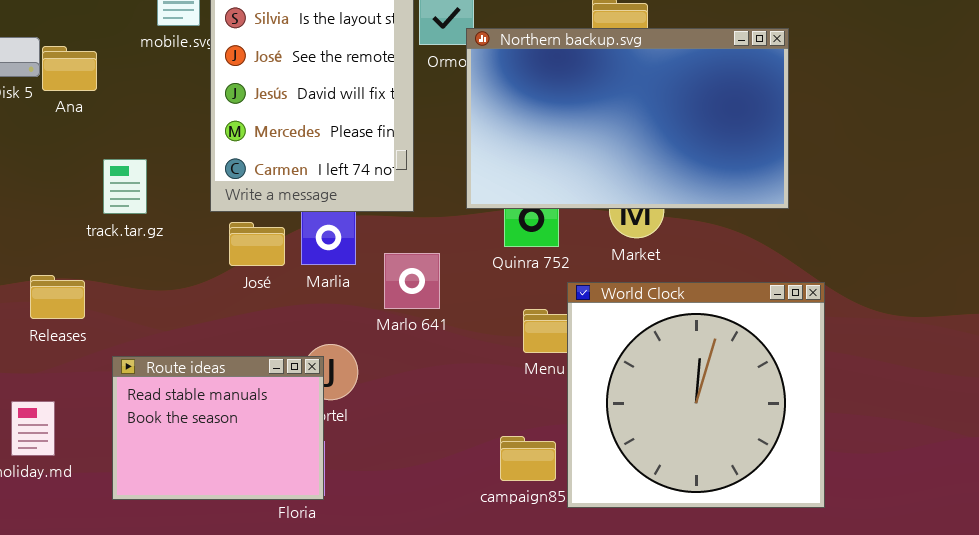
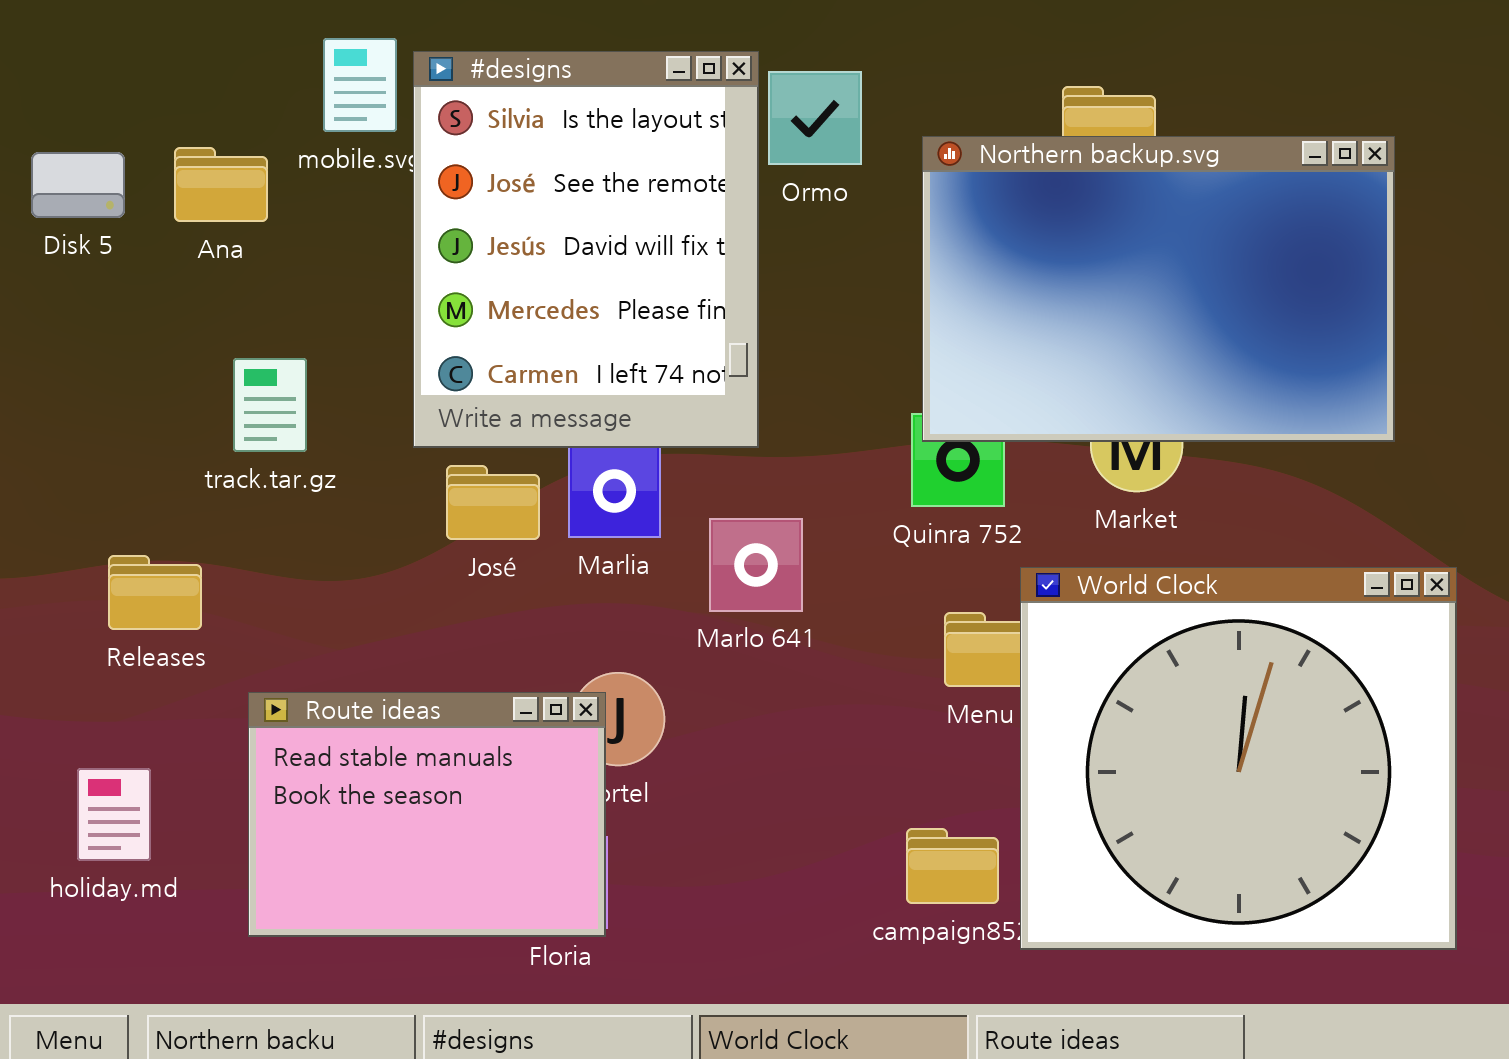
Northern backup.svg: [466,28,789,209] -> [922,136,1395,442], resized
Ana: [42,46,97,91] -> [174,147,268,222], moved

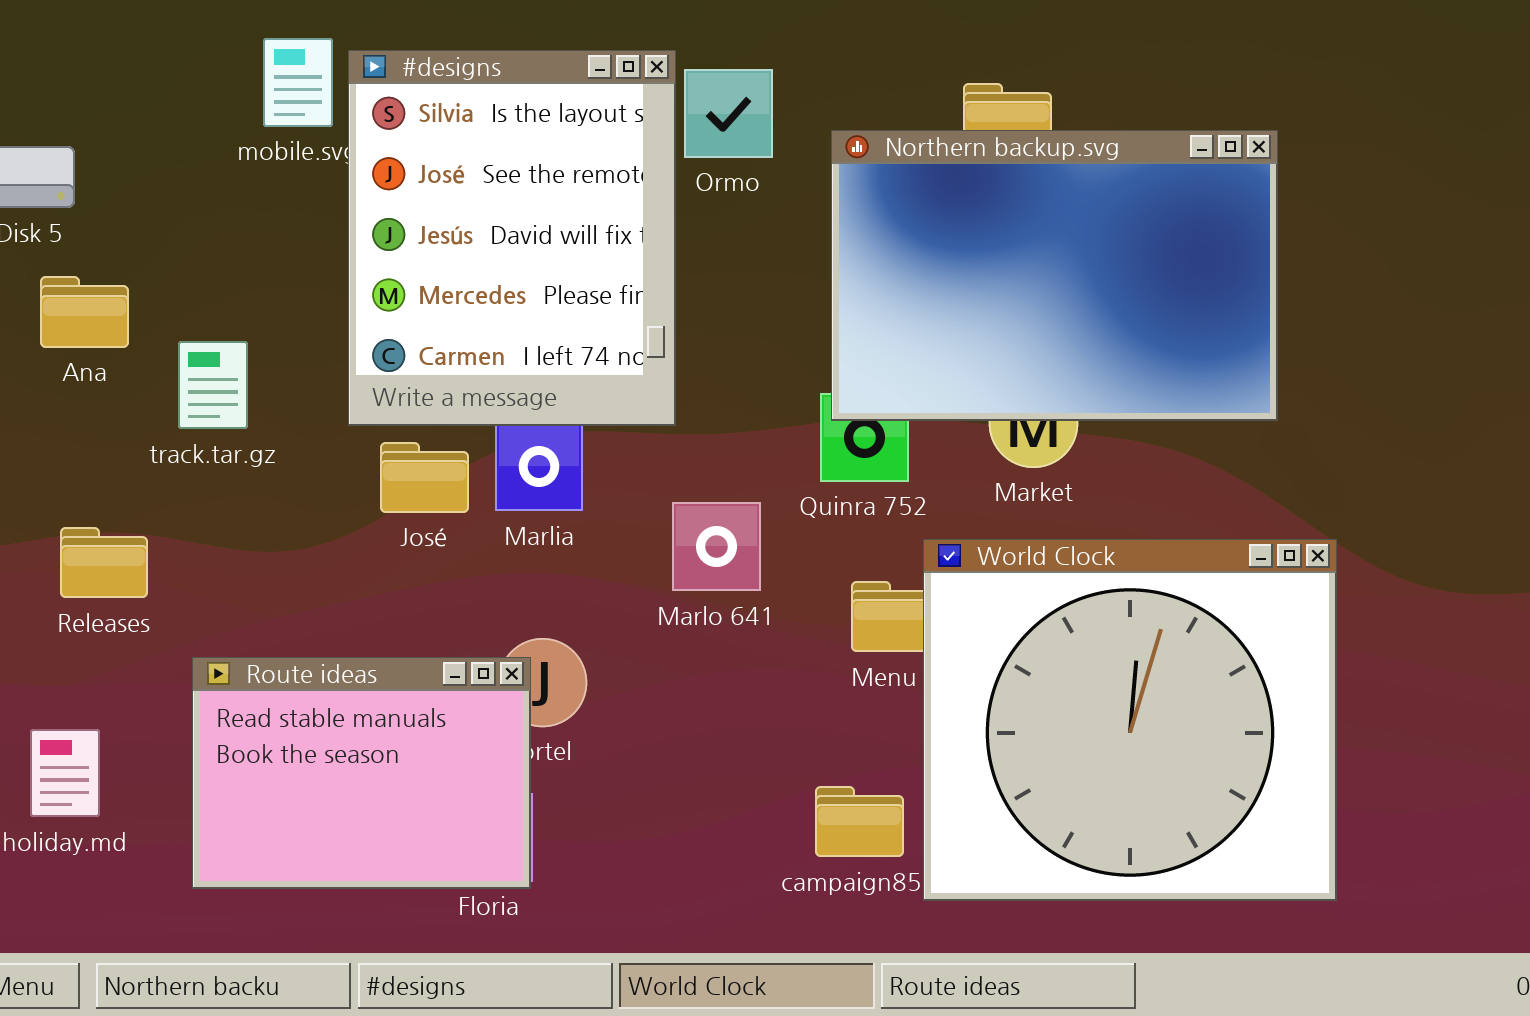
Ana: [174,147,268,222] -> [40,276,129,348], moved
Marlo 641: [709,518,803,612] -> [672,502,761,591], moved

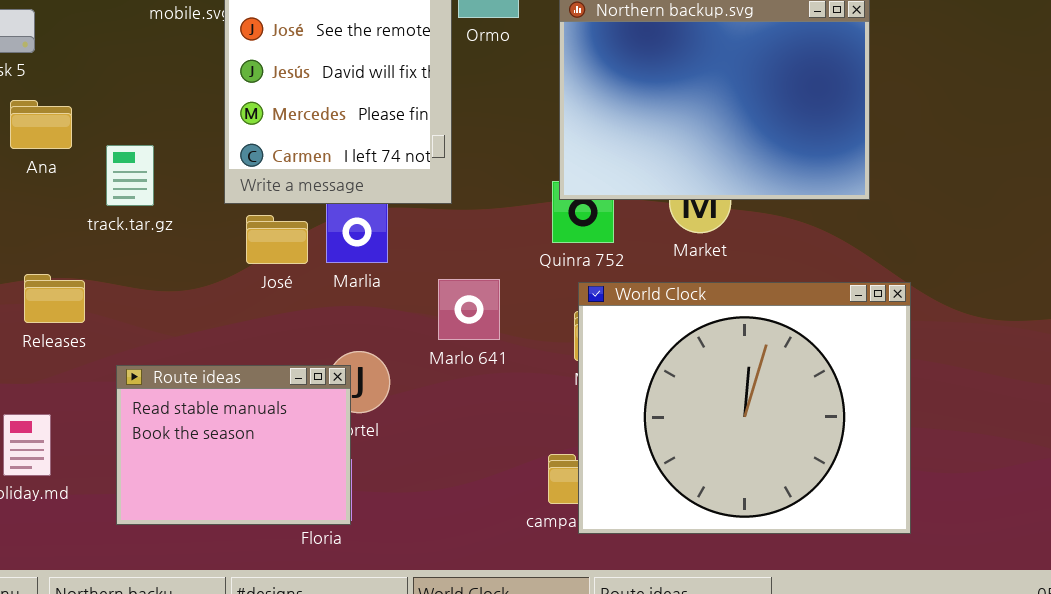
Marlo 641: [672,502,761,591] -> [438,279,500,340], moved
World Clock: [923,539,1337,901] -> [578,282,911,534], resized

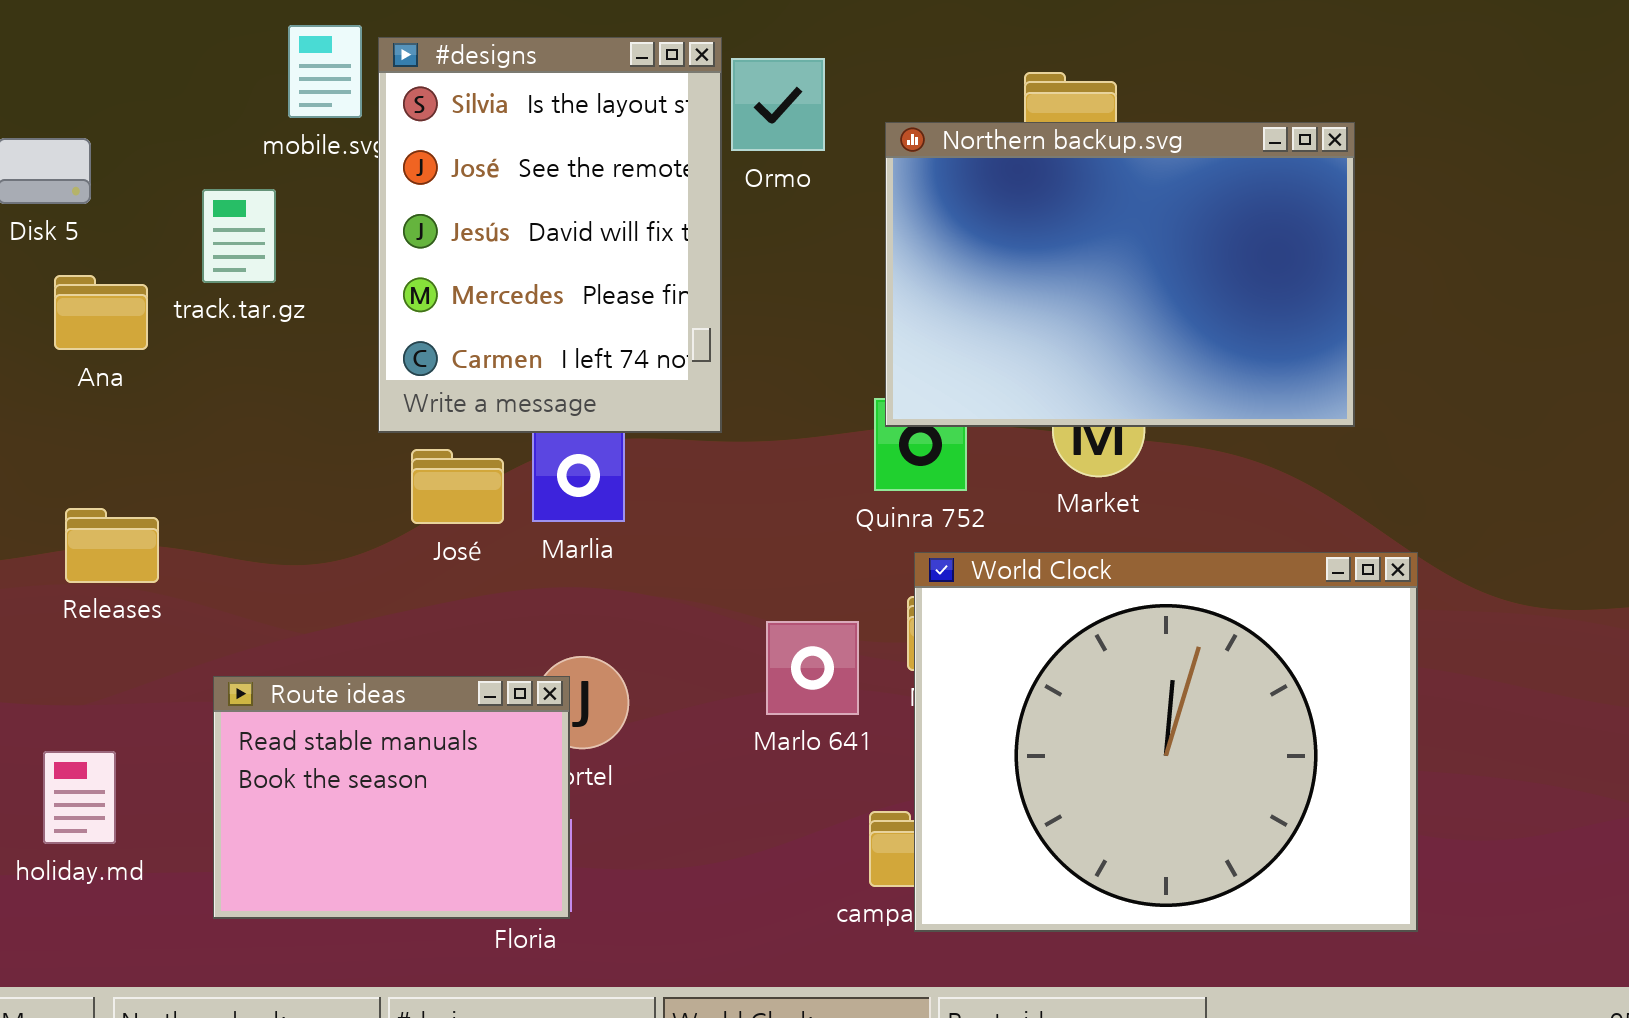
track.tar.gz: [106,145,154,206] -> [202,189,276,283], moved
Releases: [24,274,85,323] -> [65,508,159,583], moved
Marlo 641: [438,279,500,340] -> [766,621,859,715], moved

